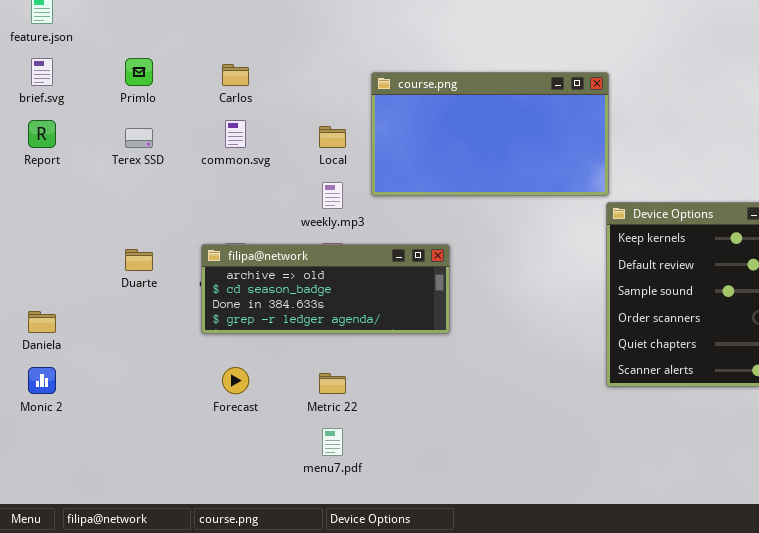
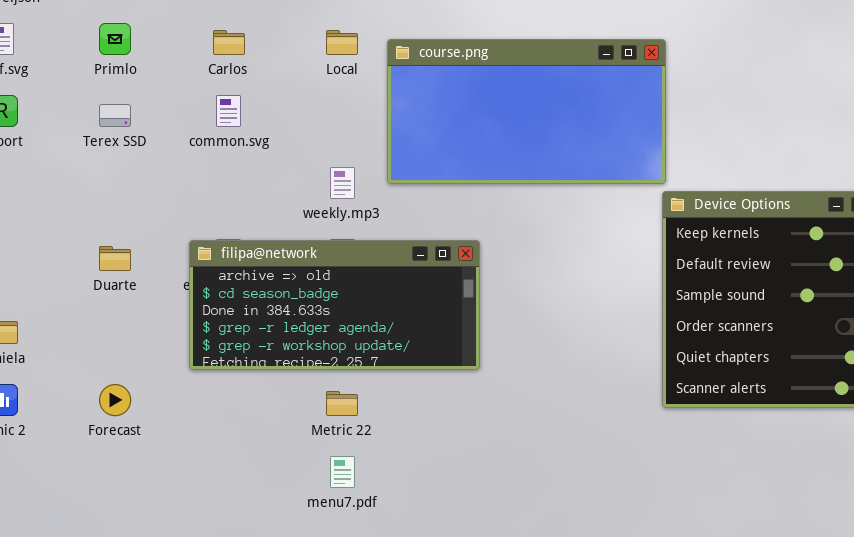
Local: [319,126,346,148] -> [326,30,358,55], moved
filipa@network: [201,244,450,334] -> [189,240,480,370], resized
Forecast: [222,367,249,394] -> [99,384,131,416], moved

